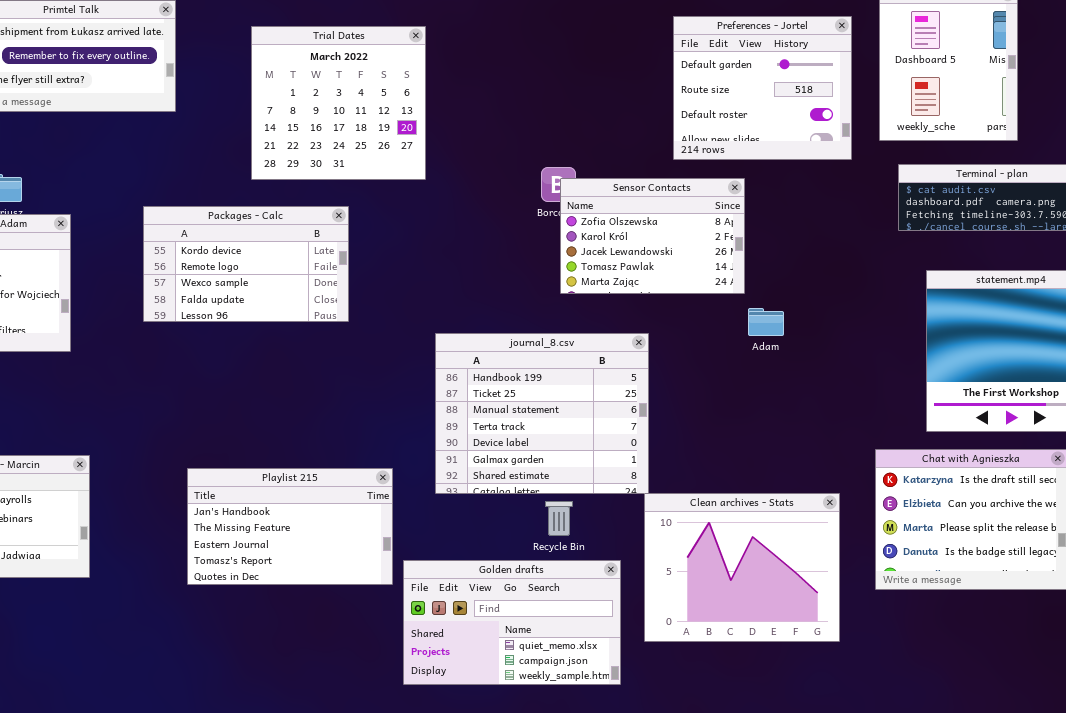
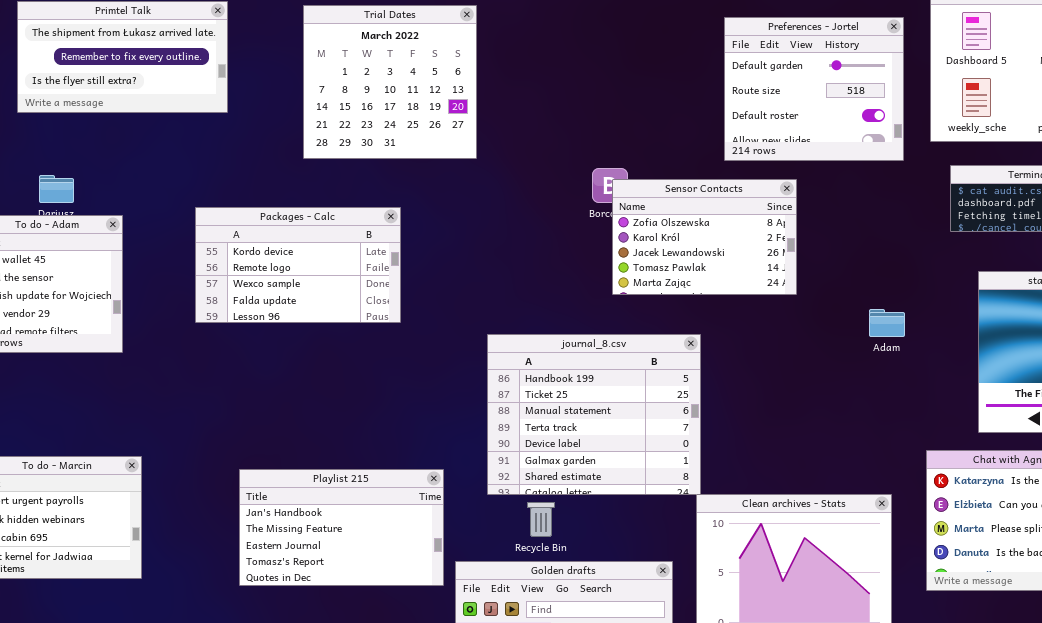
Trial Dates: [251,26,426,180] -> [303,5,477,159], moved
Adam: [748,308,784,336] -> [869,309,905,337], moved
Recycle Bin: [545,501,573,536] -> [527,502,555,537], moved

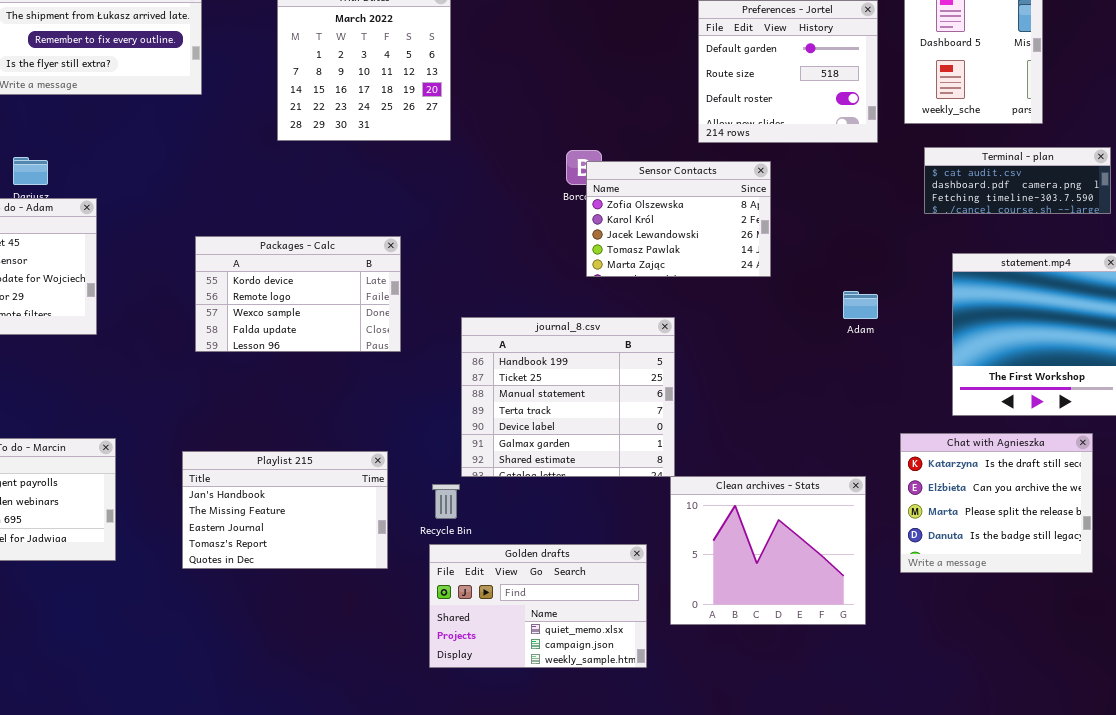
Packages - Calc: [195,207,401,323] -> [195,236,401,352], moved
Playlist 215: [239,469,444,586] -> [182,451,388,569], moved
Recycle Bin: [527,502,555,537] -> [432,484,460,519], moved

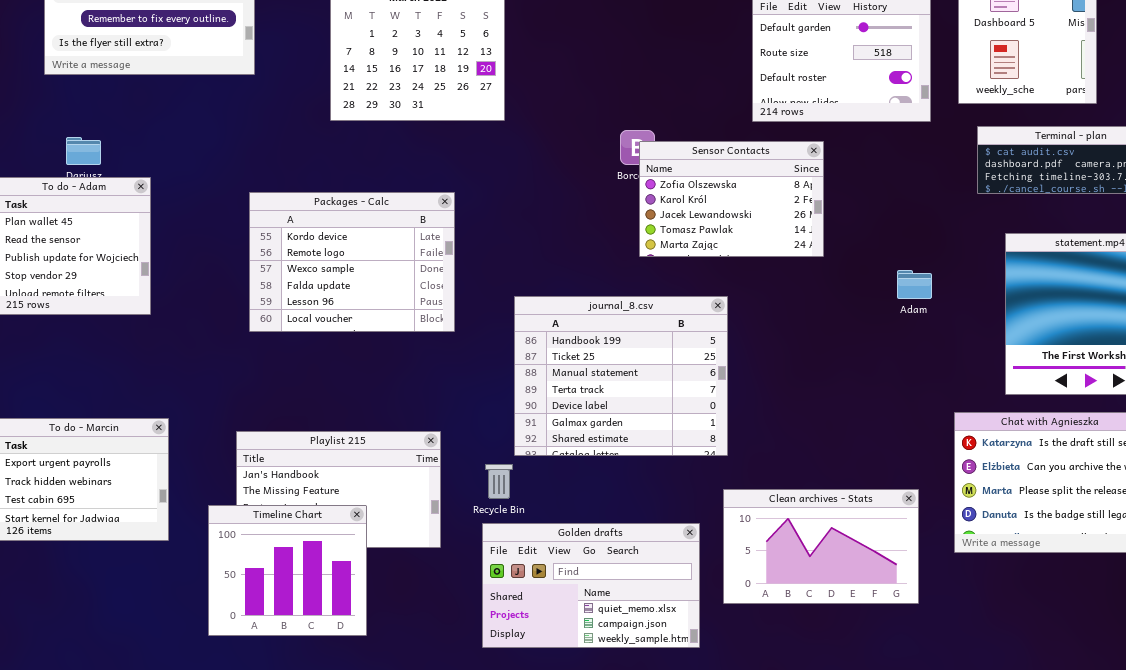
Packages - Calc: [195,236,401,352] -> [249,192,455,332], resized
Clean archives - Stats: [670,476,866,625] -> [723,489,919,604], resized
Timeline Chart: none -> [208,505,367,636], opened

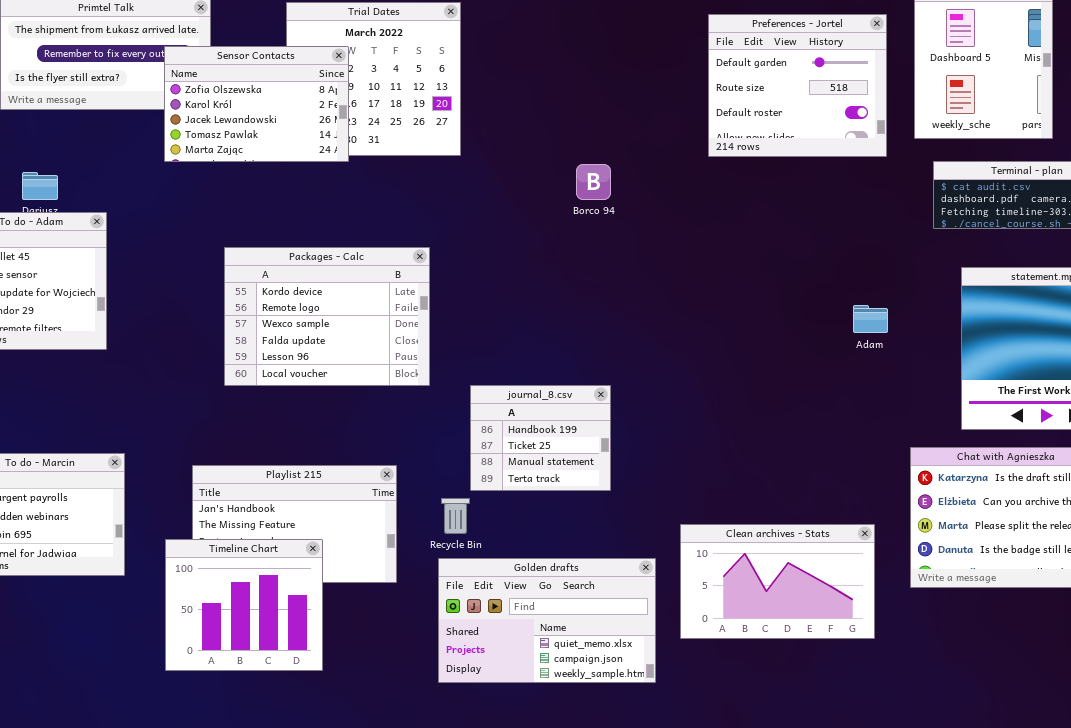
Sensor Contacts: [639,141,824,257] -> [164,46,349,162], moved
Packages - Calc: [249,192,455,332] -> [224,247,430,386], moved
journal_8.csv: [514,296,728,456] -> [470,385,611,491], resized

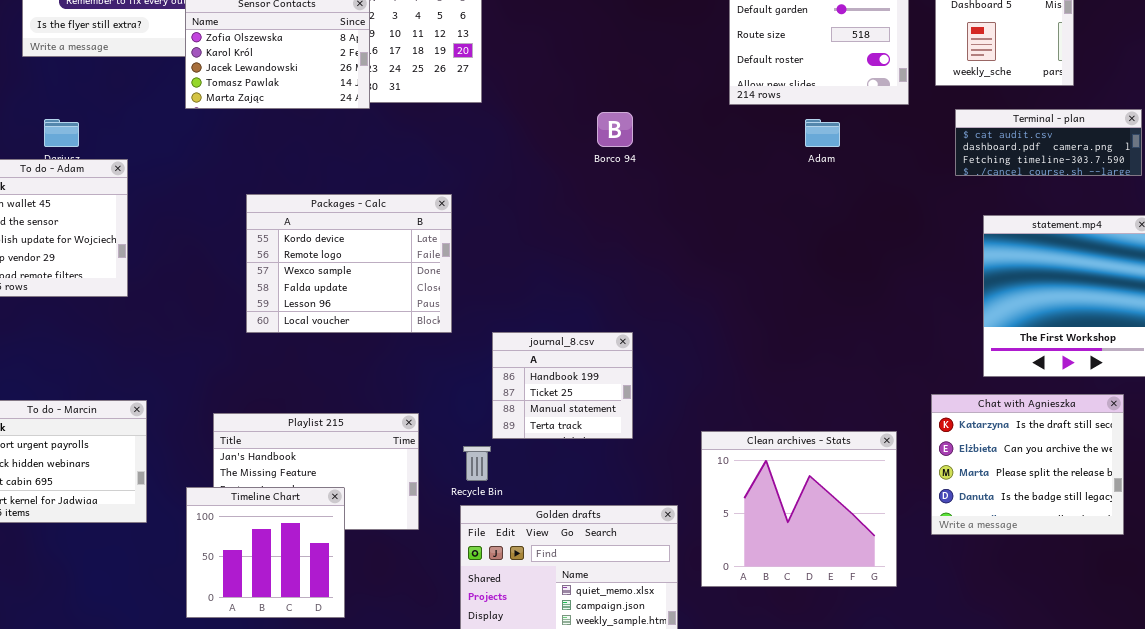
Adam: [853,305,888,333] -> [805,119,840,147], moved
Clean archives - Stats: [680,524,875,639] -> [701,431,897,587], resized

